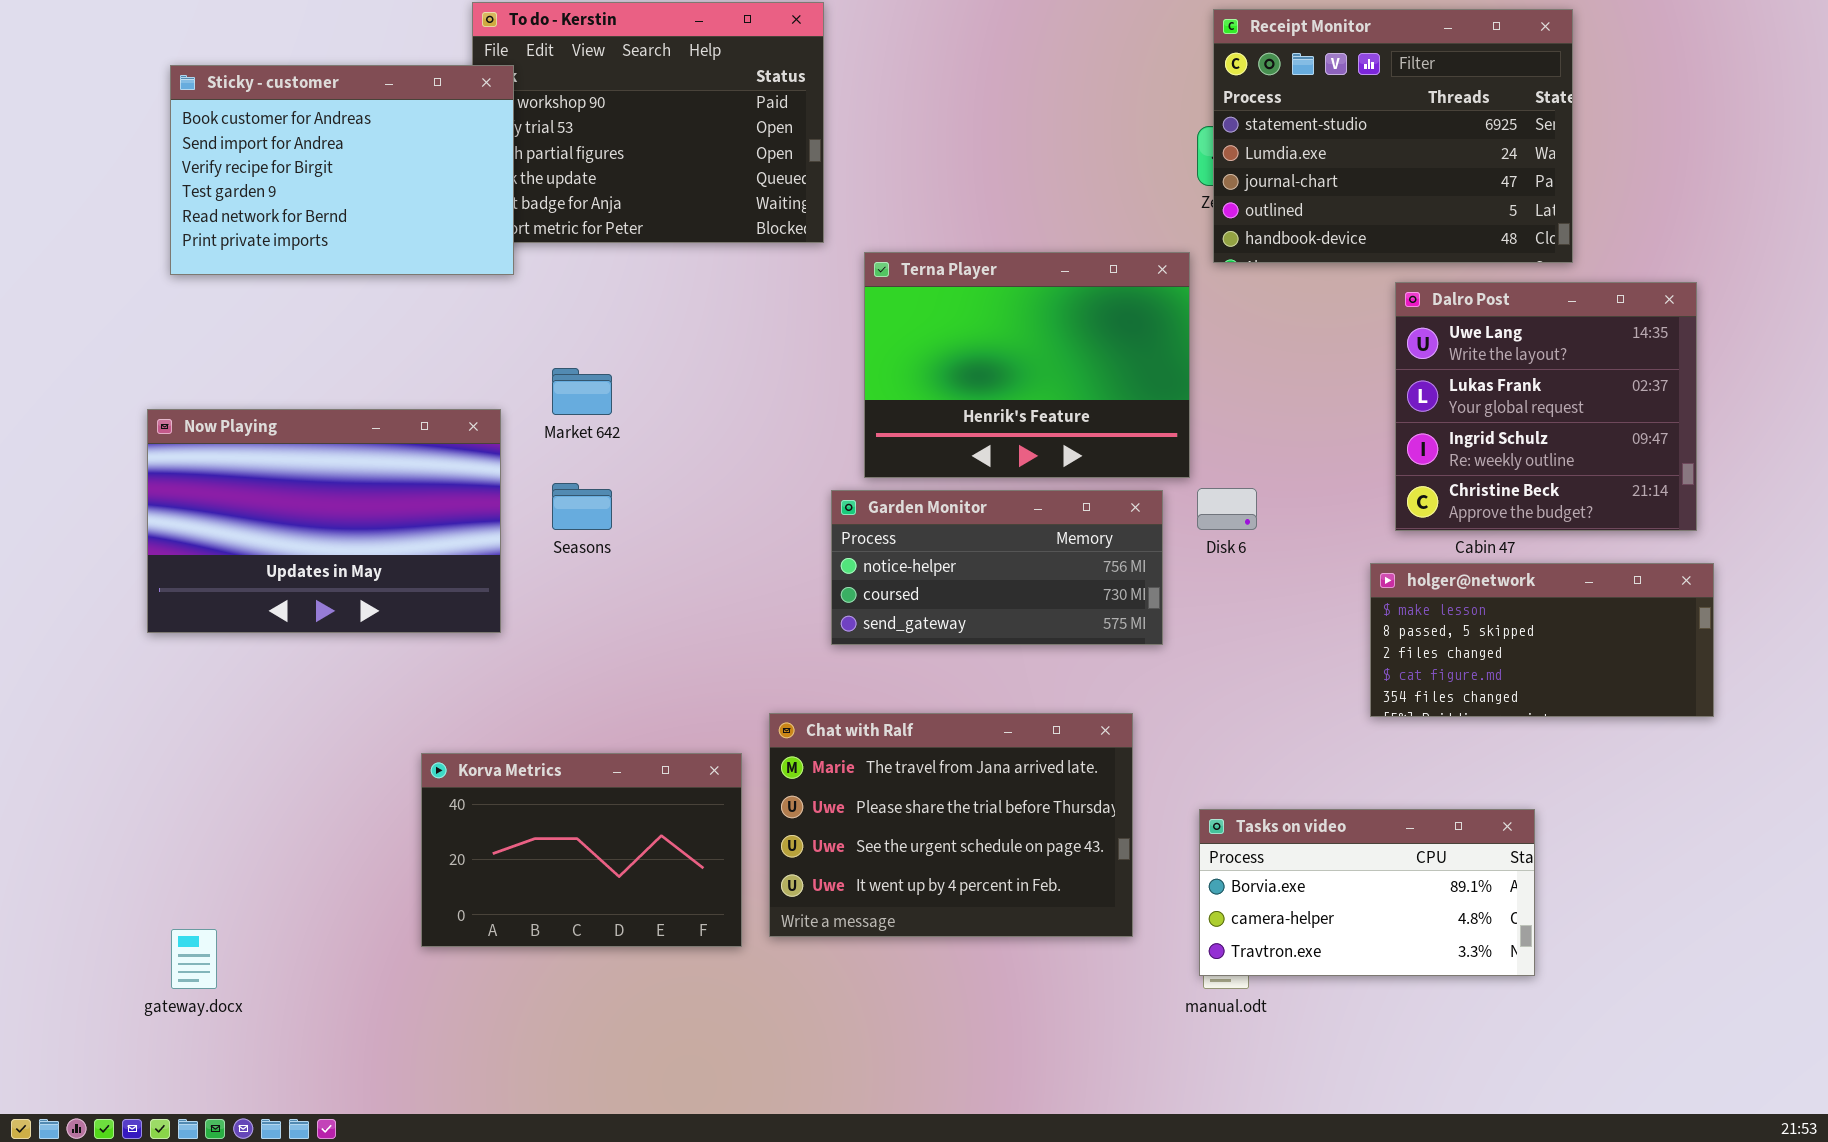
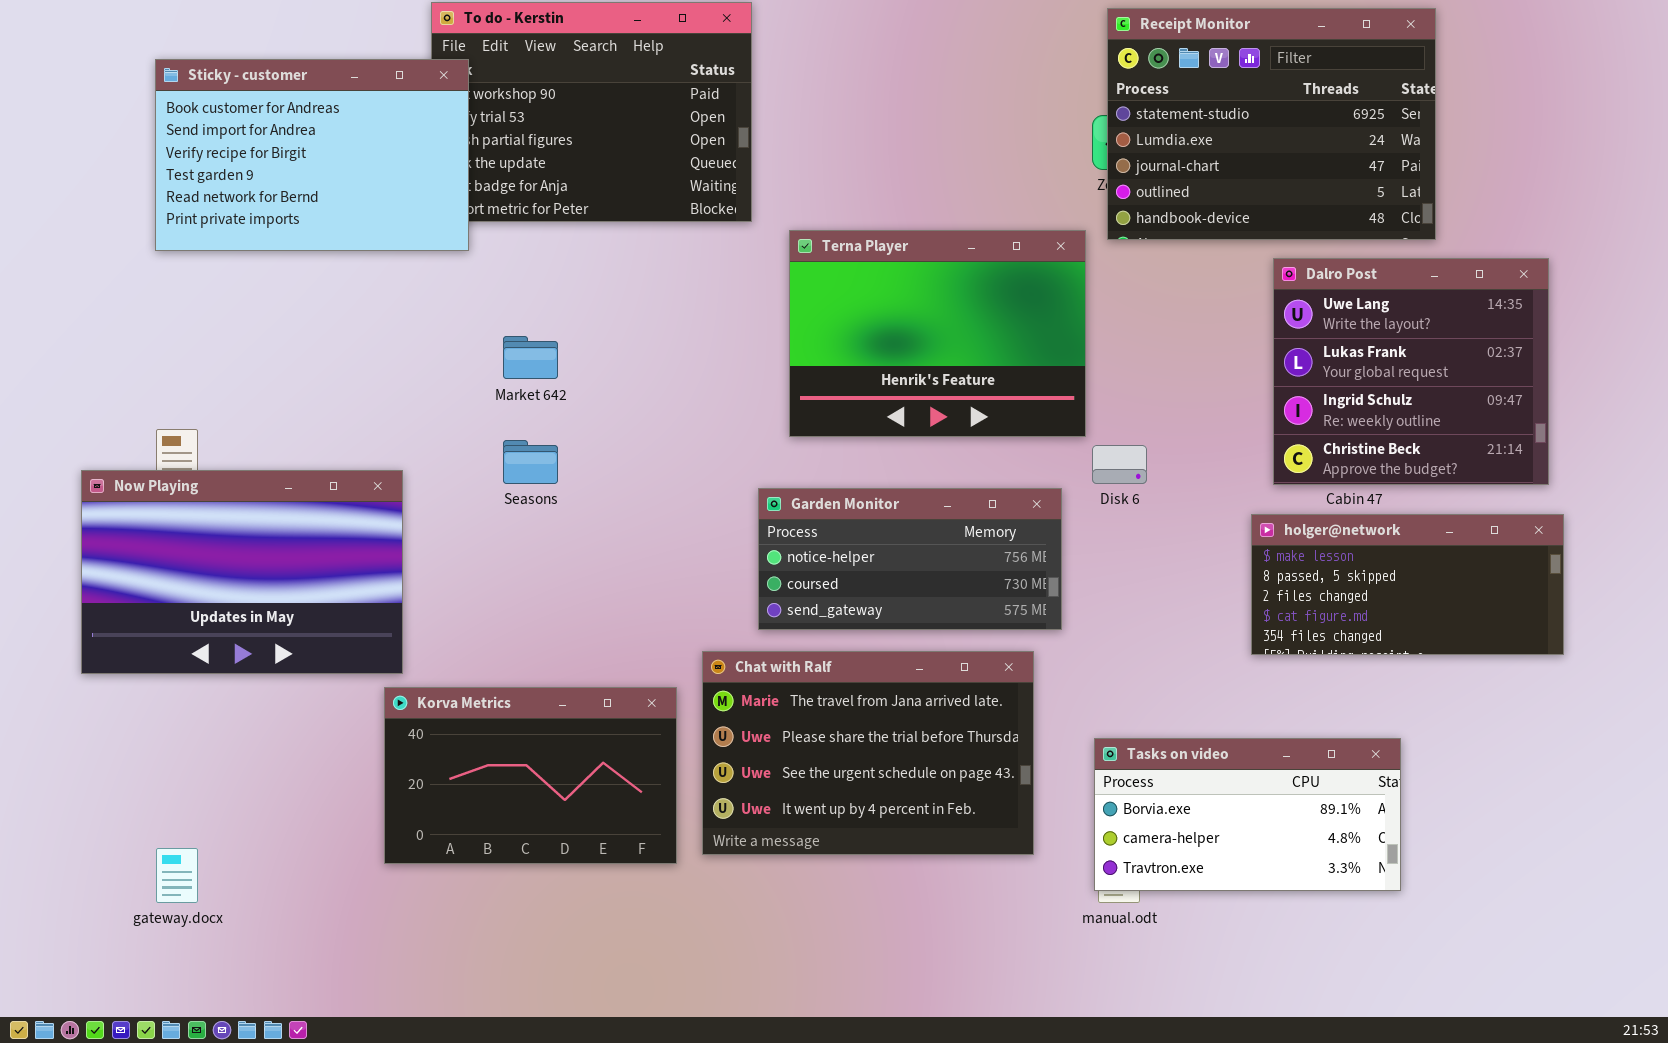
Now Playing: [147,409,501,633] -> [81,470,403,674], moved
Garden Monitor: [831,490,1163,645] -> [758,488,1062,630], moved

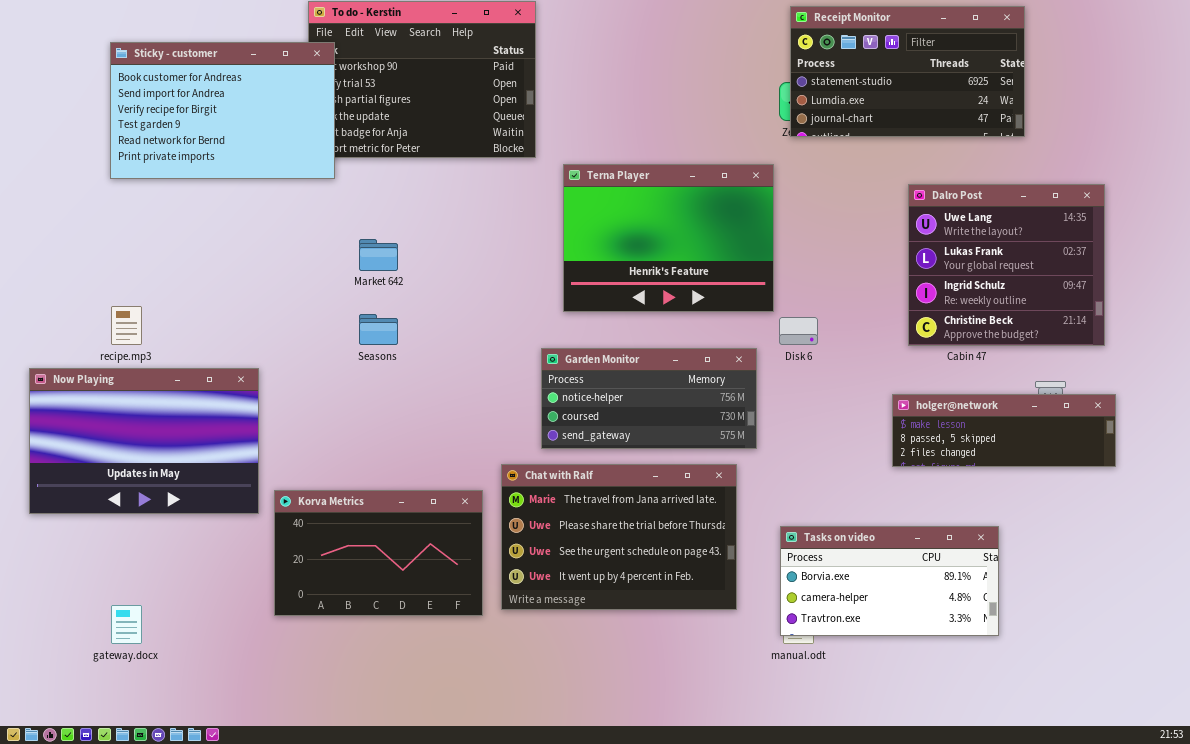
Receipt Monitor: [1107,8,1436,240] -> [790,6,1025,137], resized
Now Playing: [81,470,403,674] -> [29,368,259,514], moved
holger@network: [1251,514,1564,655] -> [892,394,1116,467], resized

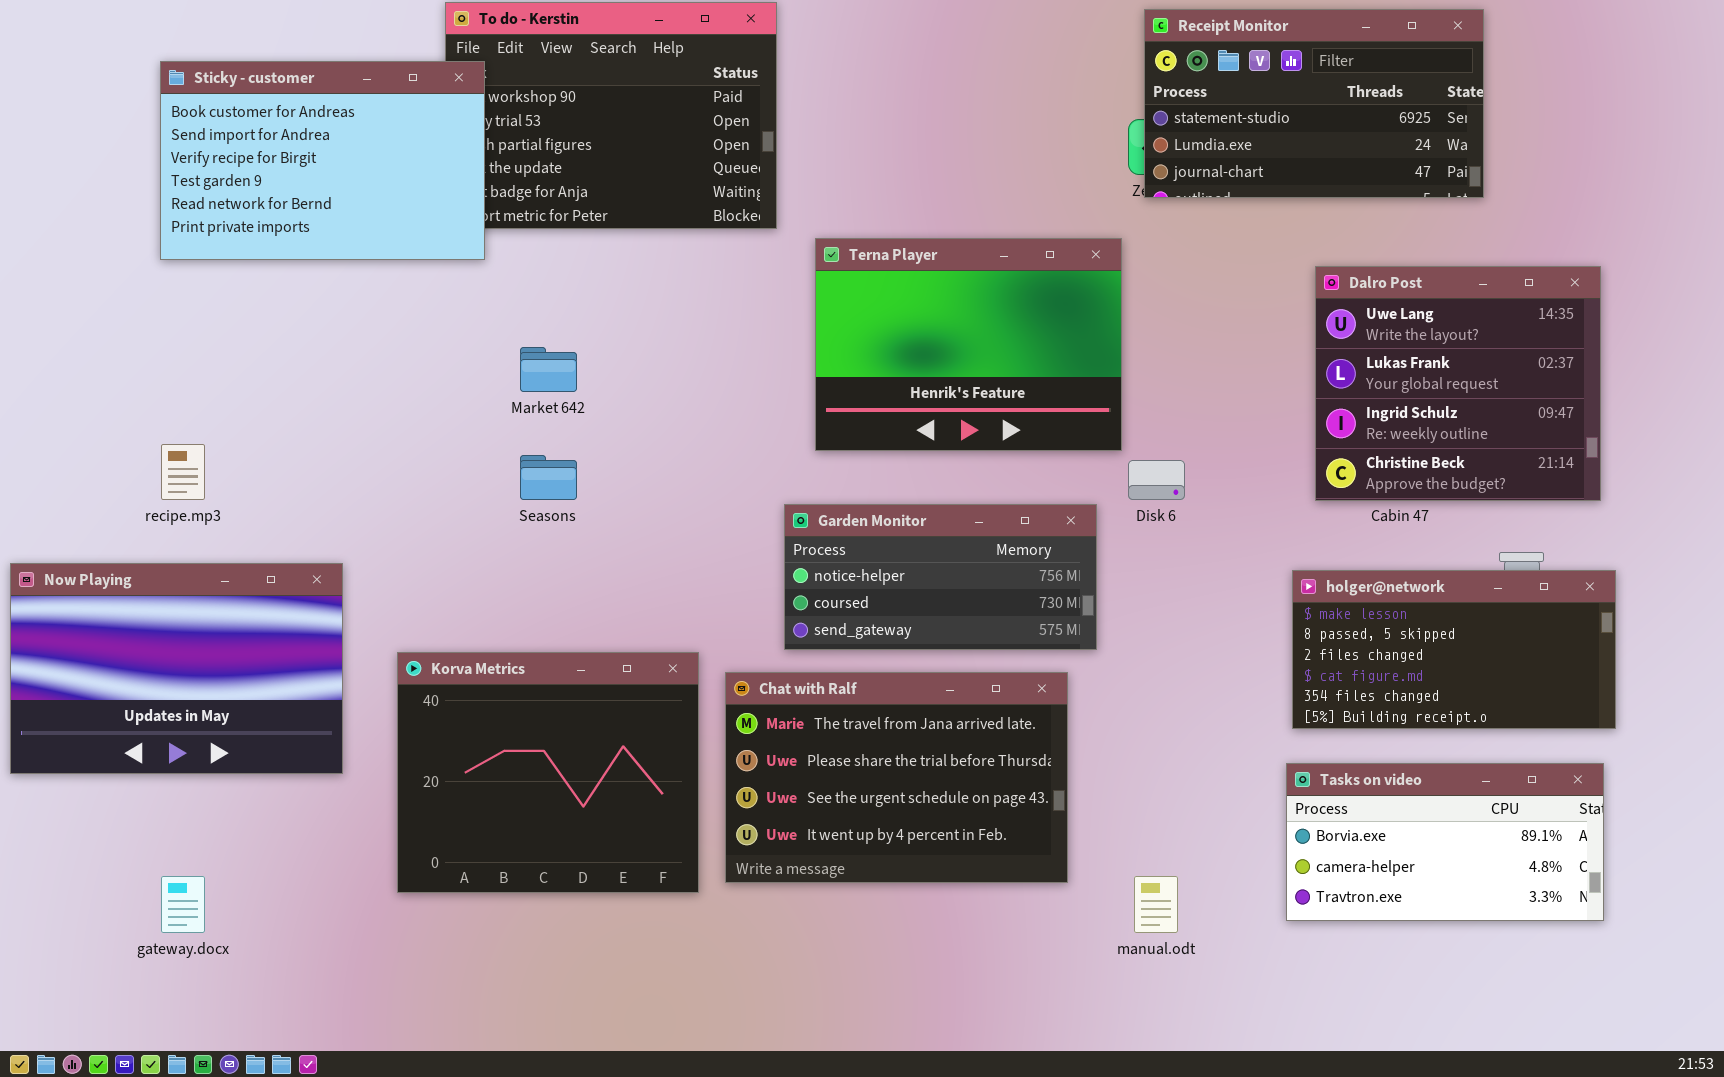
Now Playing: [29,368,259,514] -> [10,563,343,774], moved
holger@network: [892,394,1116,467] -> [1292,570,1616,729], resized
Korva Metrics: [274,490,483,616] -> [397,652,699,893], resized
Tasks on video: [780,526,999,636] -> [1286,763,1604,921], moved

